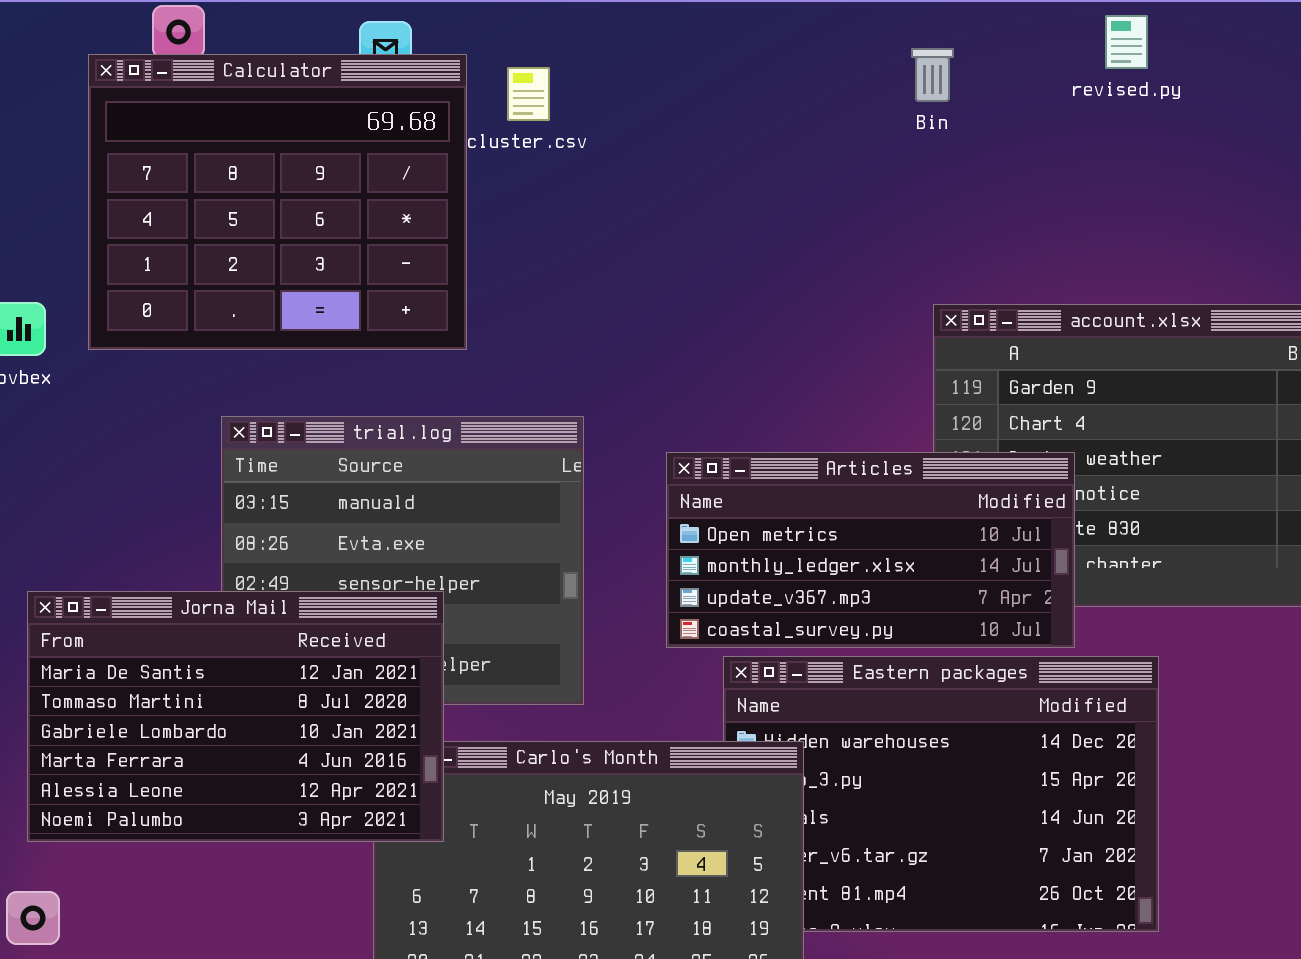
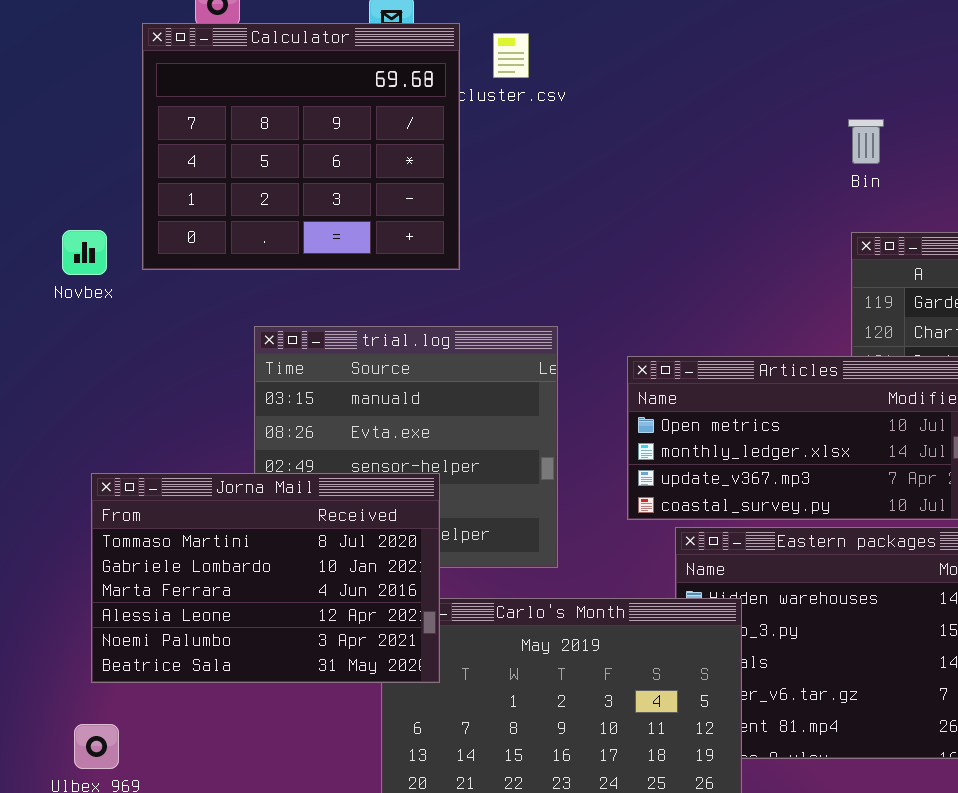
Bin: [911,48,954,102] -> [848,119,884,164], moved
Jorna Mail: [27,591,444,842] -> [91,473,440,683], scrolled down 1 row

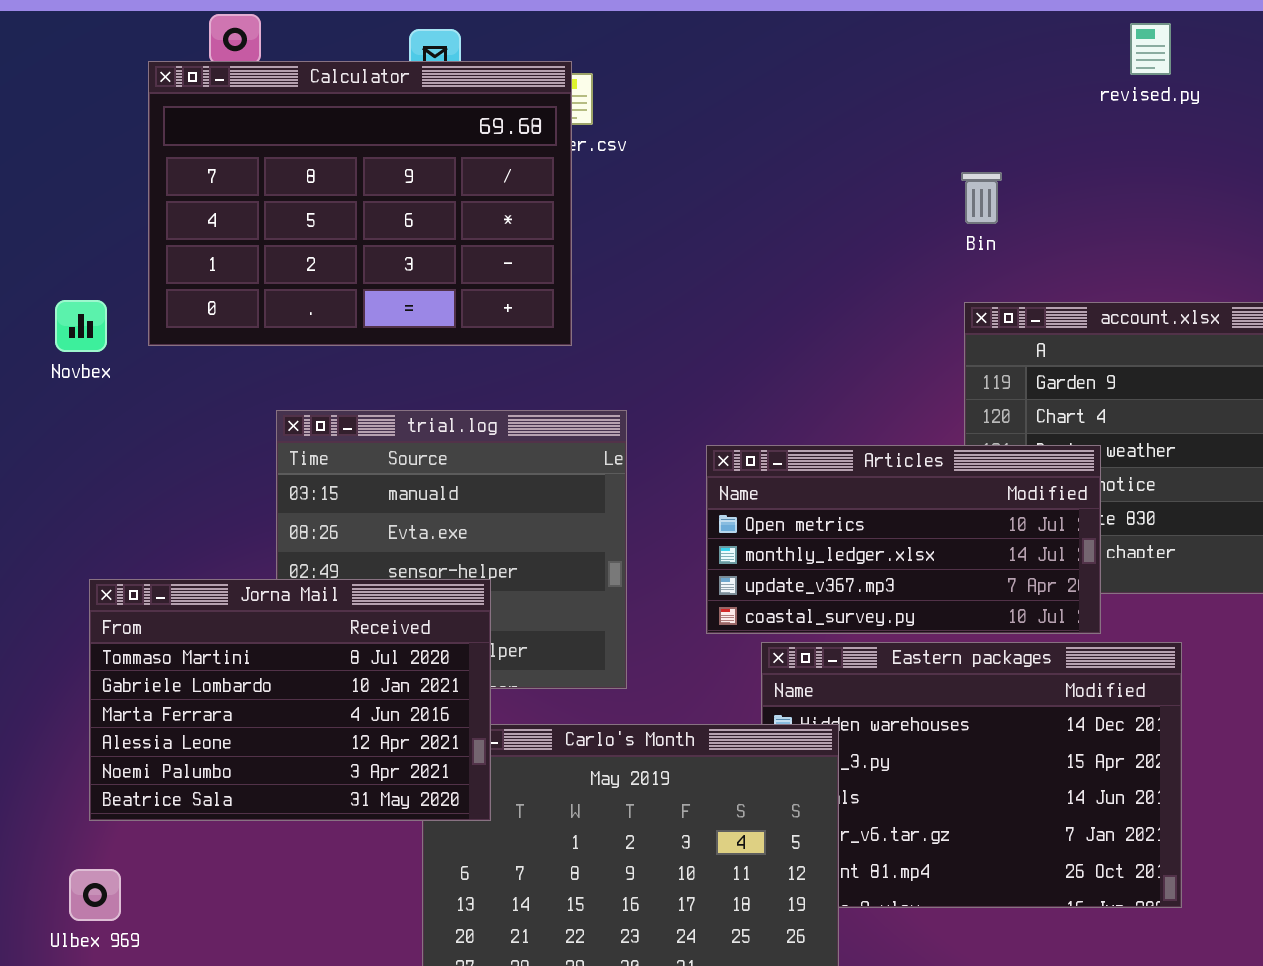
Calculator: [142,23,460,270] -> [148,61,572,346], resized

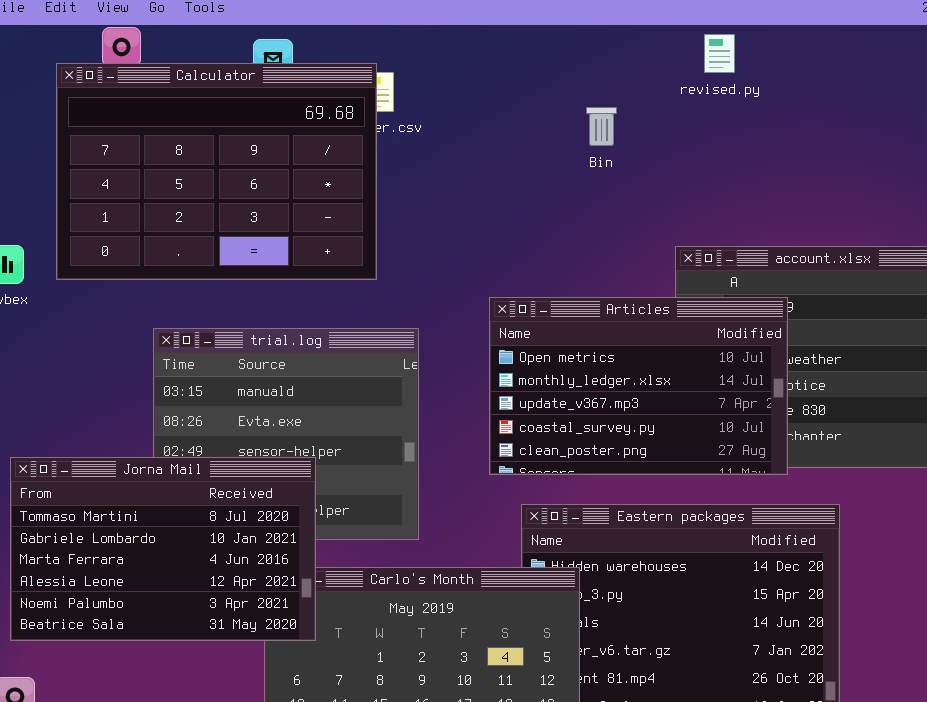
revised.py: [1130,23,1171,75] -> [704,34,735,73], moved
Bin: [961,172,1002,224] -> [586,107,617,146], moved
Articles: [706,445,1101,634] -> [489,297,788,475], moved, resized

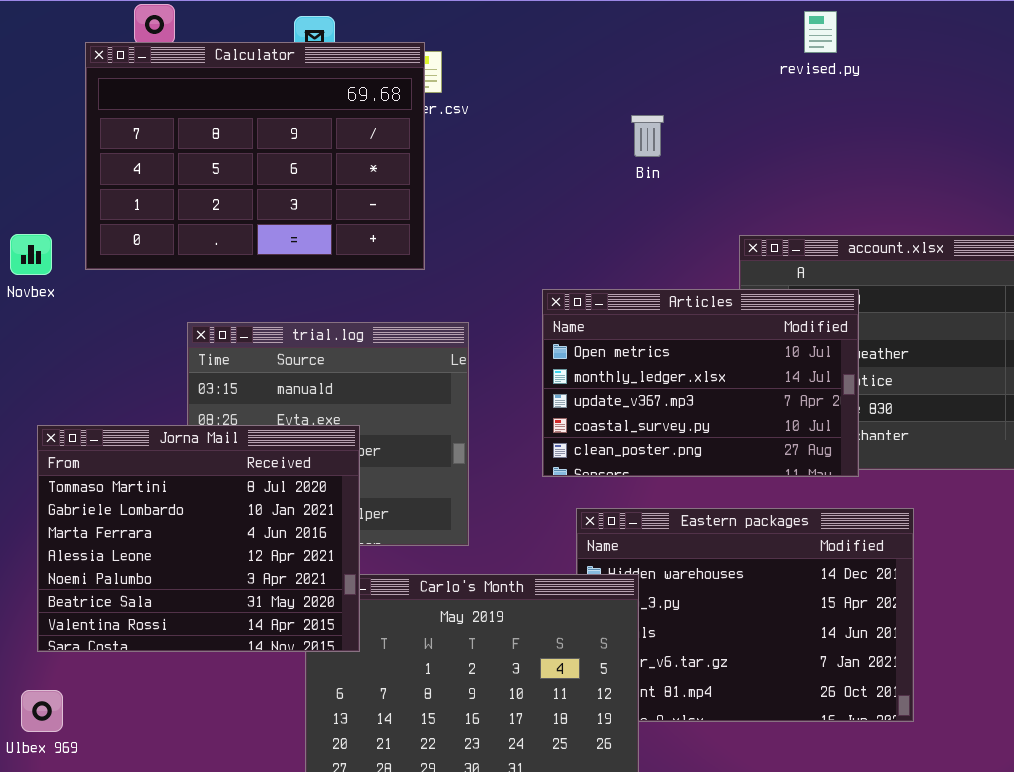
revised.py: [704,34,735,73] -> [804,11,837,53], moved
Bin: [586,107,617,146] -> [631,115,664,157], moved
Jorna Mail: [10,457,316,641] -> [37,425,360,652], resized

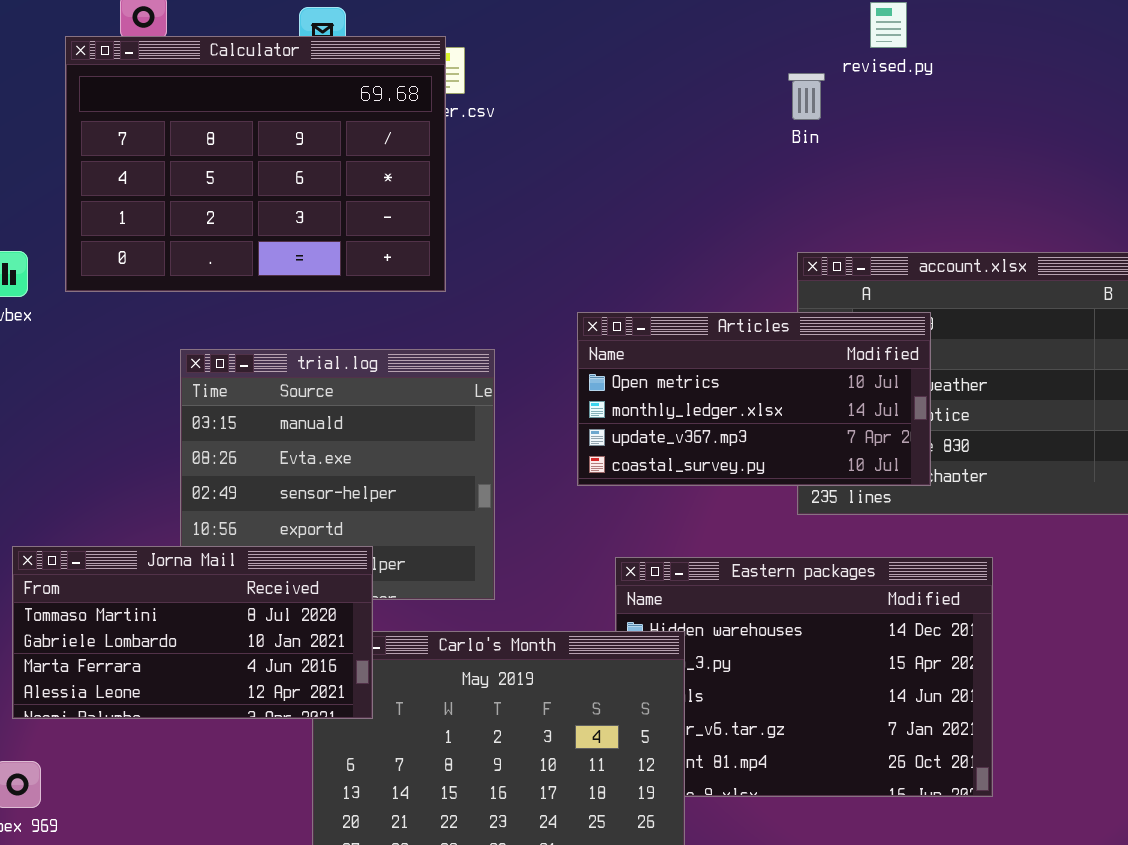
Bin: [631,115,664,157] -> [788,73,825,120], moved
Articles: [542,289,859,477] -> [577,312,931,486], resized
Jorna Mail: [37,425,360,652] -> [12,546,373,719], resized

